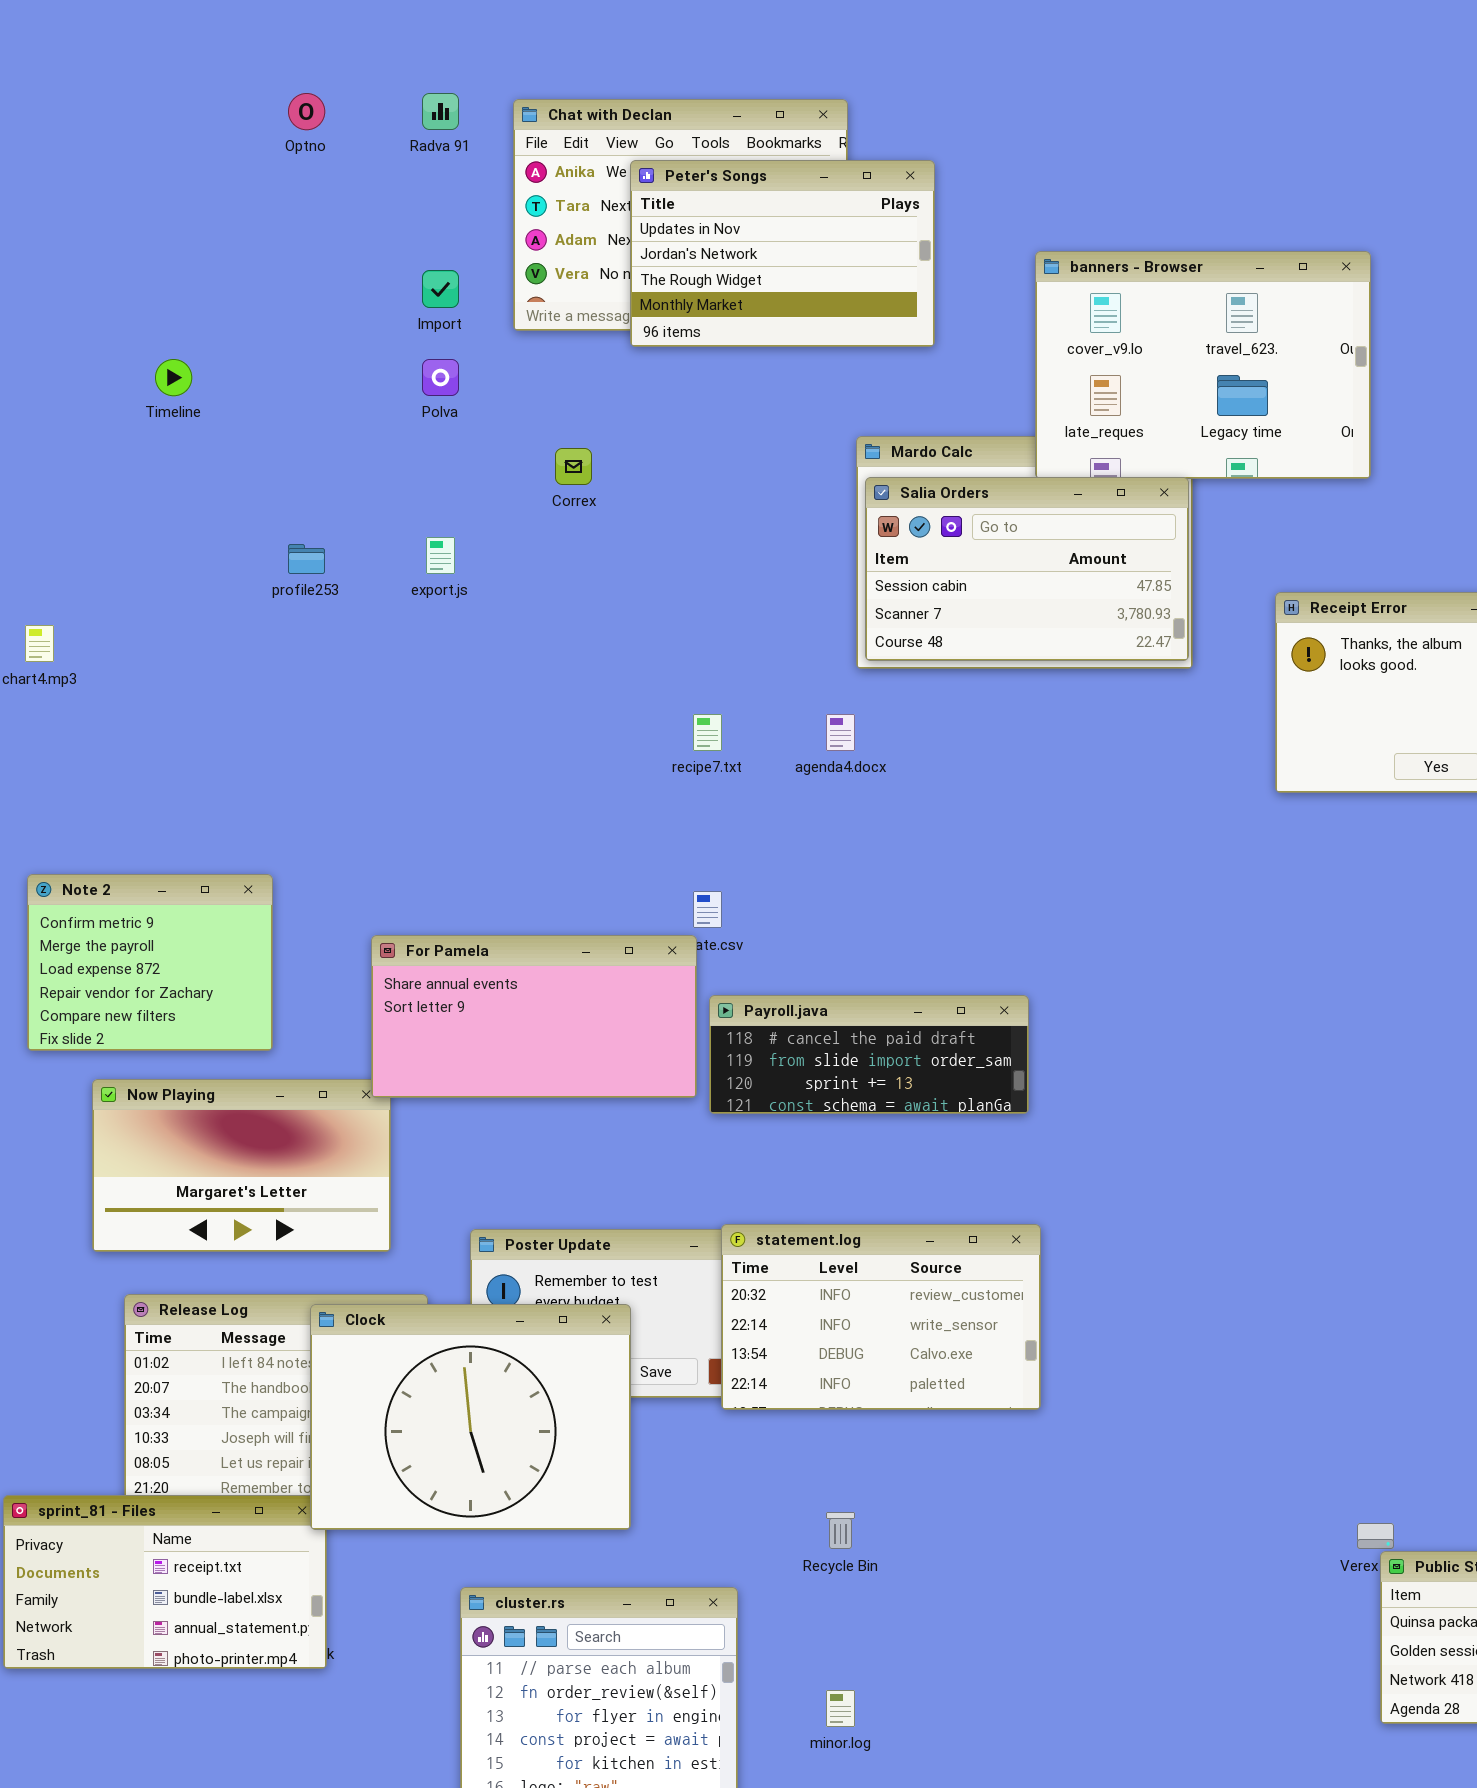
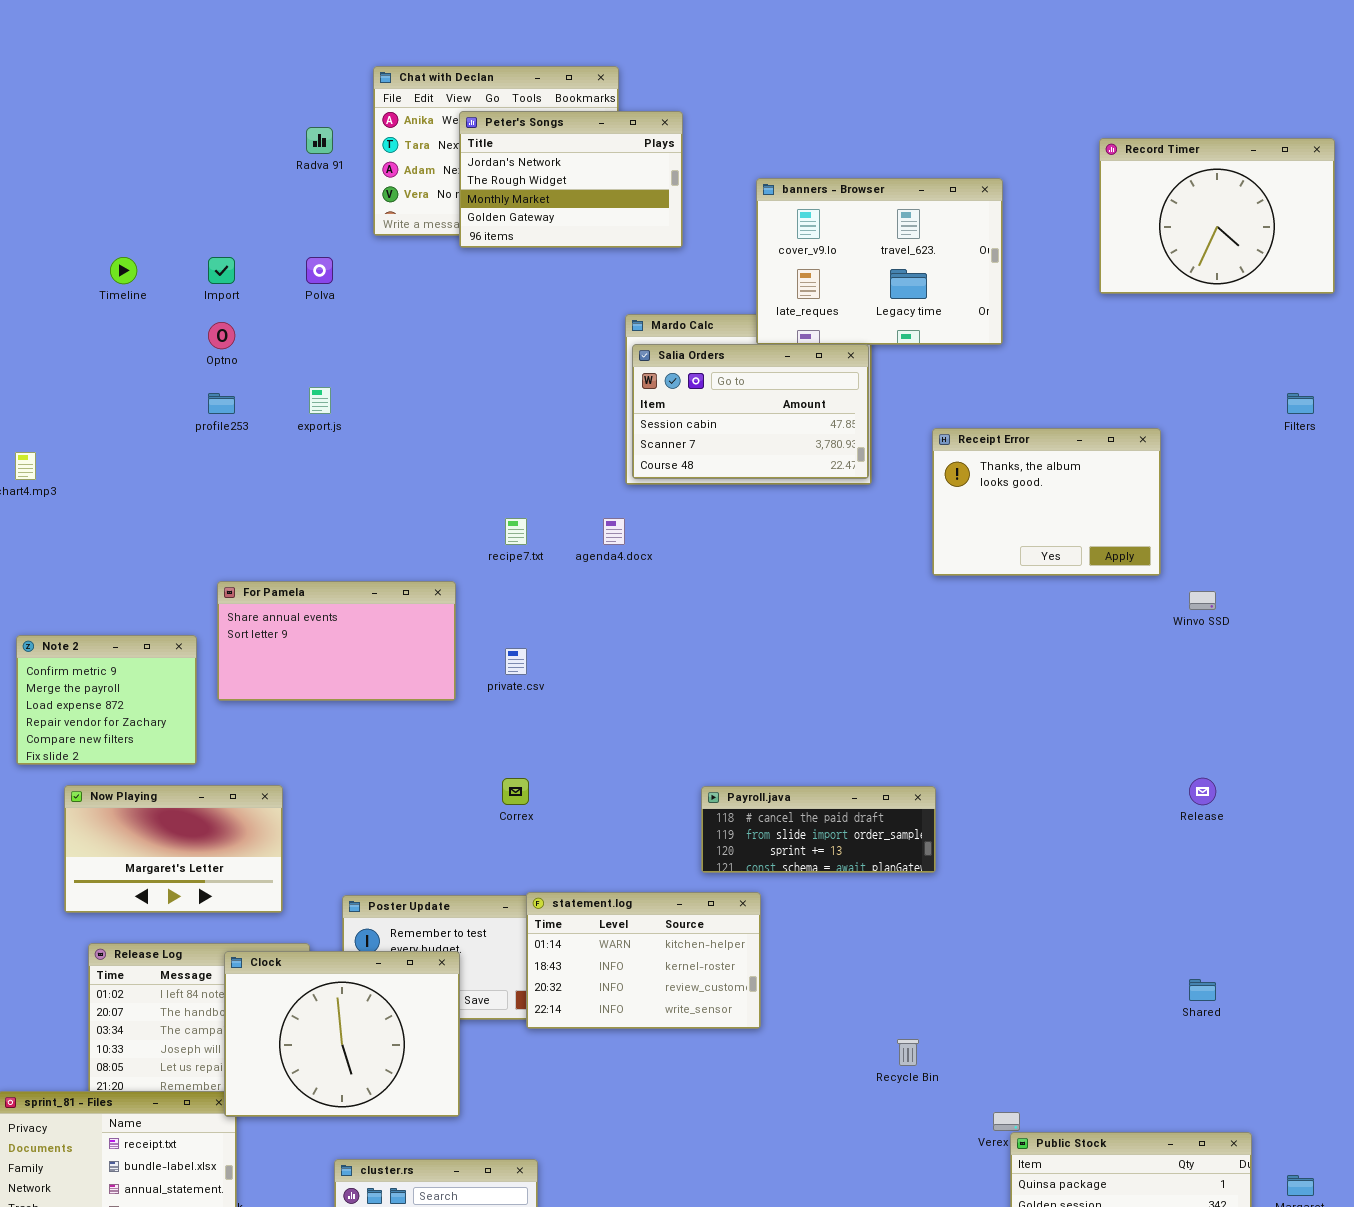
Optno: [288,93,325,130] -> [208,322,235,349], moved
Radva 91: [422,93,459,130] -> [306,127,333,154], moved
Peter's Songs: [630,160,935,347] -> [459,111,683,248], scrolled down 1 row
Import: [422,270,459,308] -> [208,257,235,284], moved
Correx: [555,448,592,485] -> [502,778,529,805], moved
For Pamela: [371,935,697,1098] -> [217,581,456,701], moved
Payroll.java: [709,995,1029,1114] -> [701,786,936,873], moved
statement.log: [721,1224,1041,1410] -> [526,892,761,1029], scrolled up 2 rows
Recycle Bin: [826,1512,855,1549] -> [897,1039,919,1066], moved

